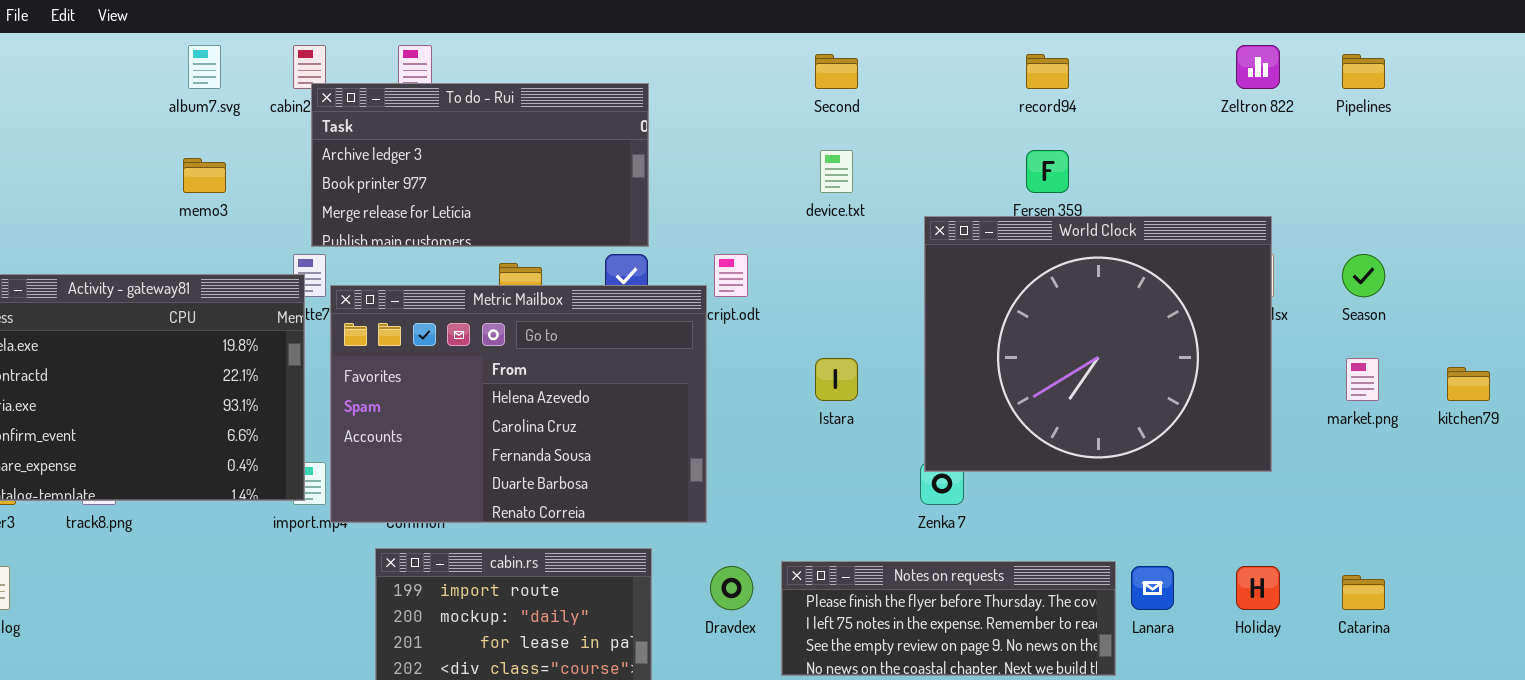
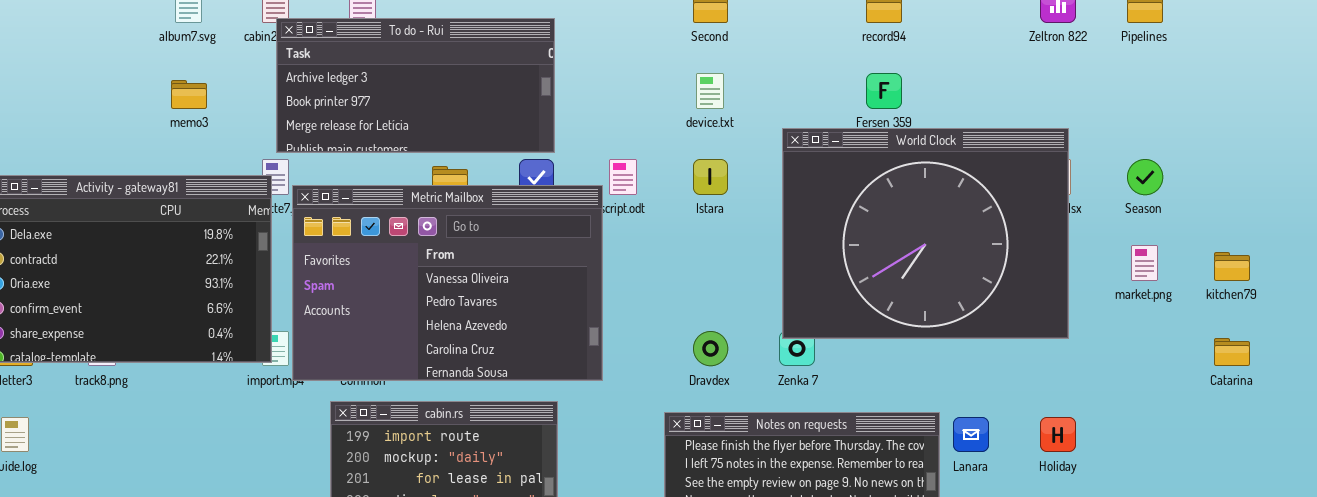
Metric Mailbox: [330,285,707,523] -> [292,185,603,381], scrolled up 2 rows
Istara: [815,358,858,401] -> [693,159,728,195], moved
Dravdex: [710,566,753,610] -> [693,331,728,366], moved
Catarina: [1342,575,1385,610] -> [1214,338,1250,366], moved

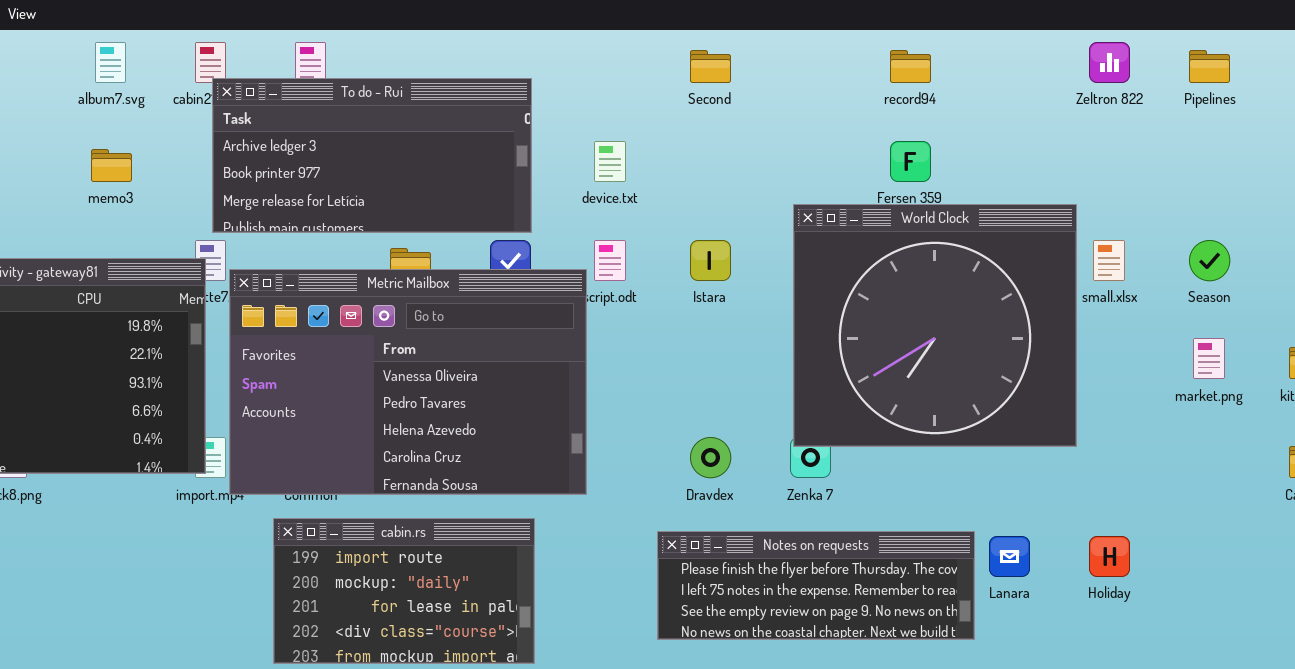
device.txt: [696,73,724,109] -> [594,141,626,182], moved
World Clock: [782,128,1069,339] -> [793,204,1077,447], resized

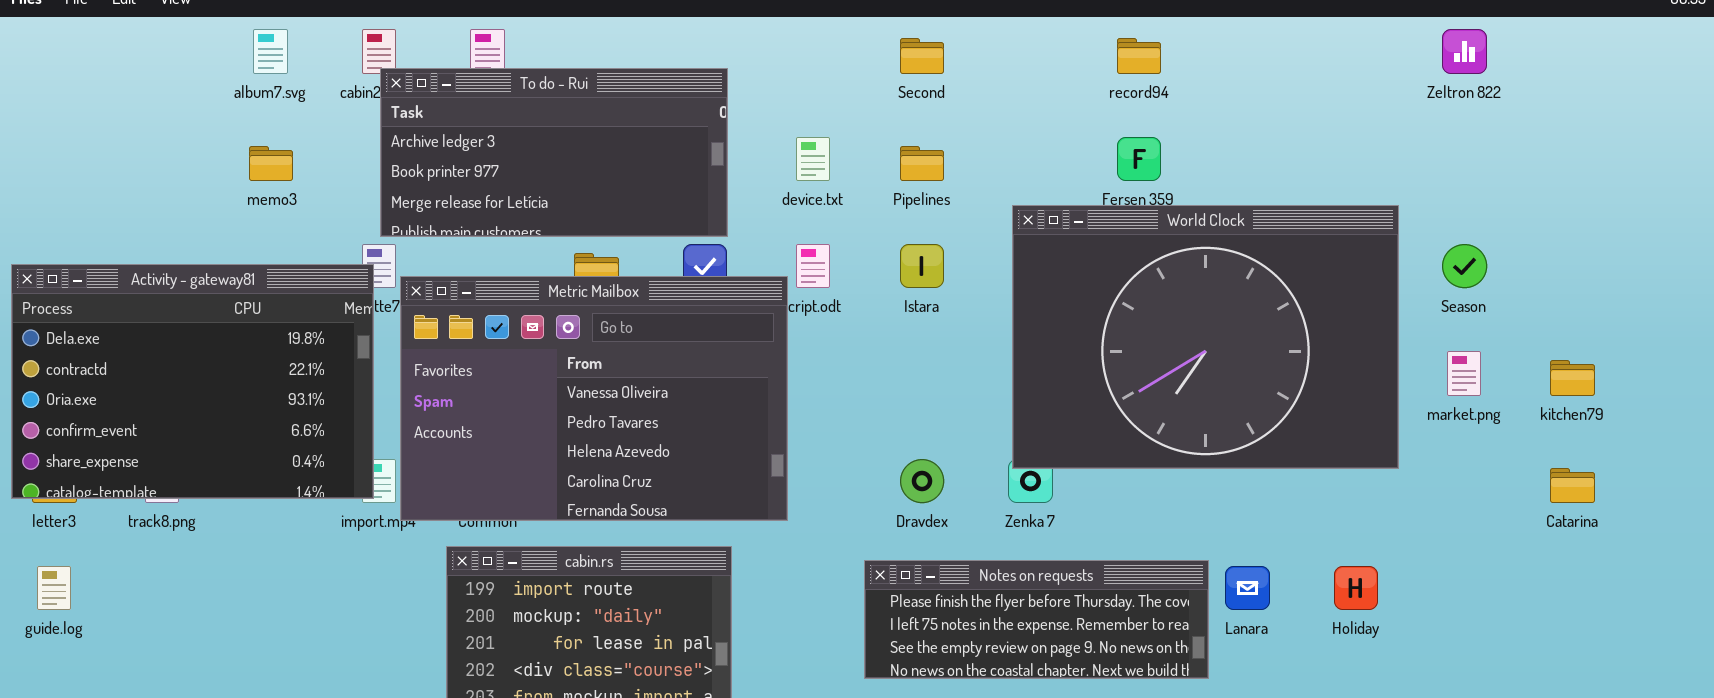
Zeltron 822: [1089,42,1130,83] -> [1442,29,1487,74], moved
Pipelines: [1189,50,1230,83] -> [900,146,944,181], moved
World Clock: [793,204,1077,447] -> [1012,205,1399,469], resized

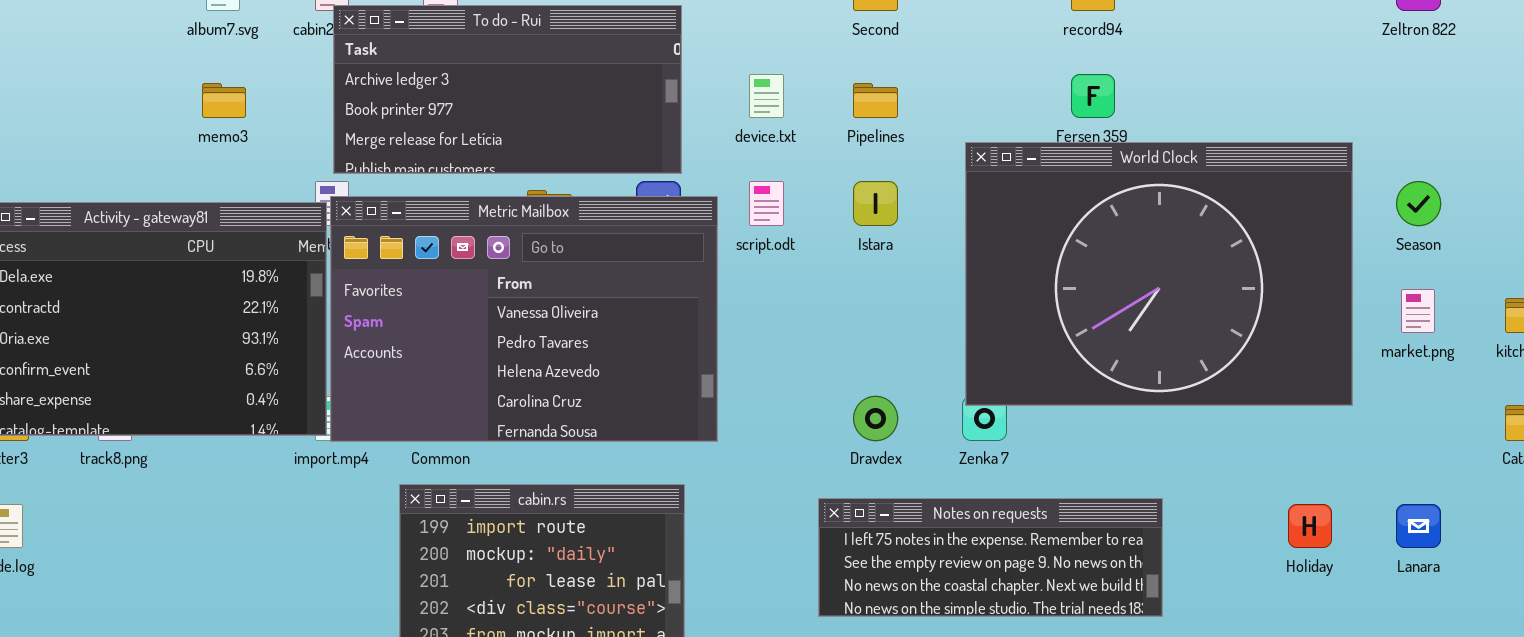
Metric Mailbox: [400,276,788,521] -> [330,196,718,442], moved
Notes on requests: [864,560,1209,679] -> [818,498,1163,617], scrolled down 1 row
Lanara: [1225,566,1270,610] -> [1396,504,1441,548], moved

